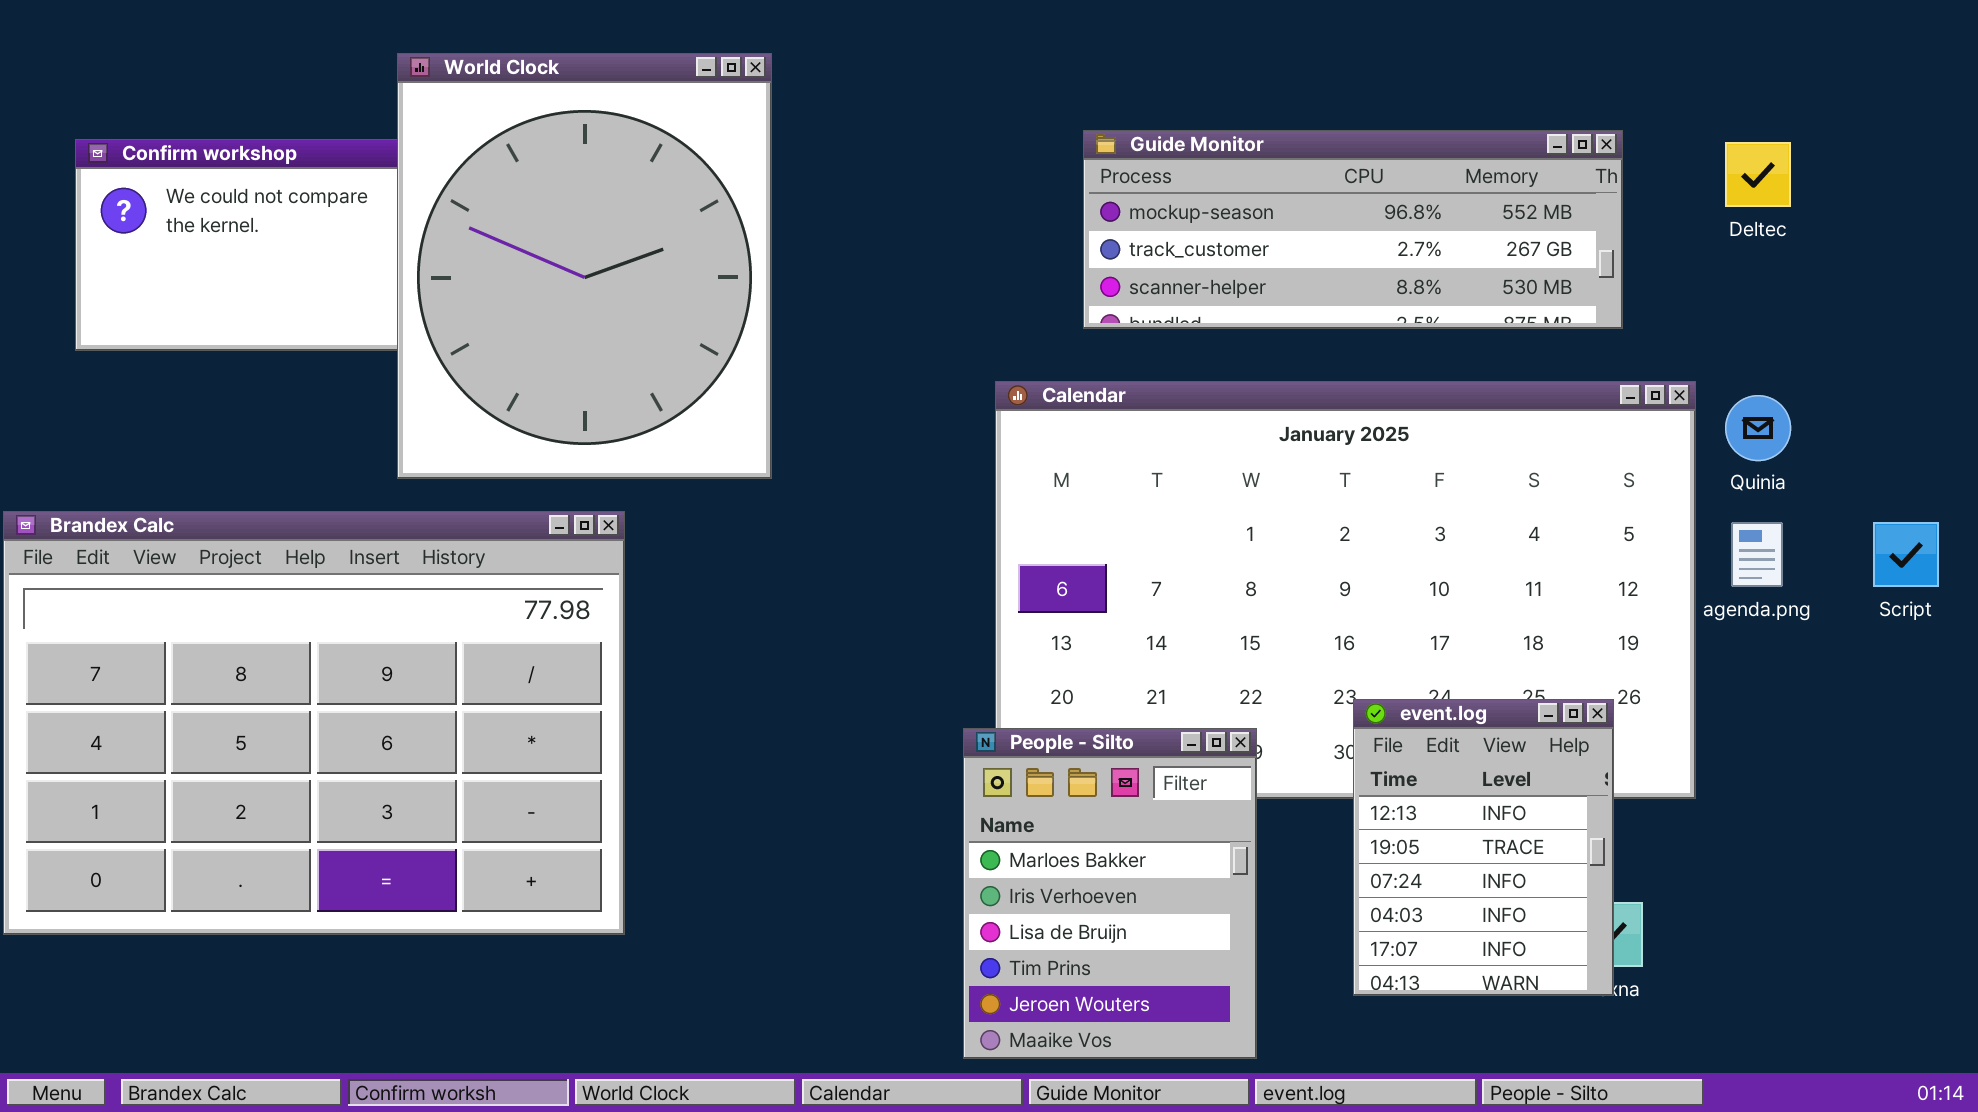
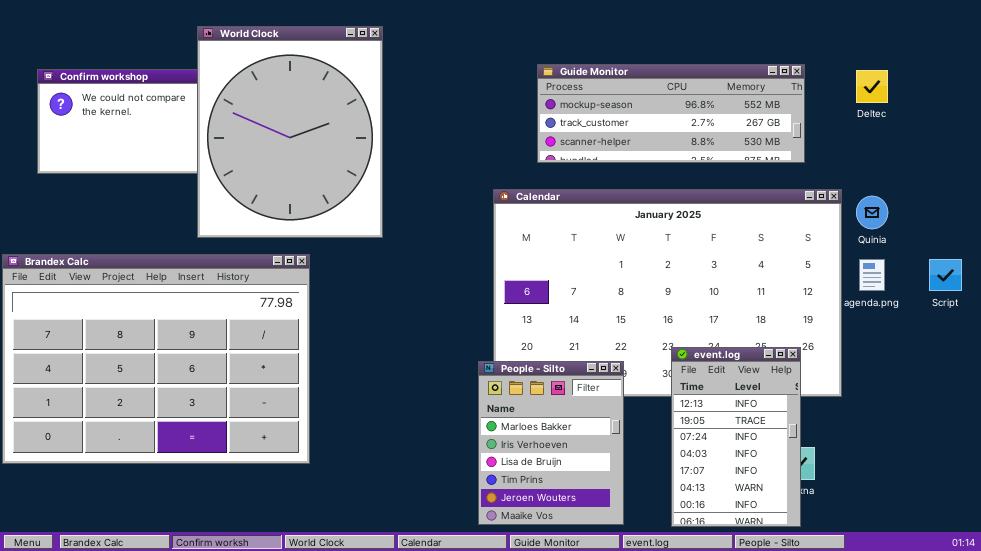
event.log: [1353,699,1614,996] -> [671,347,801,527], resized

